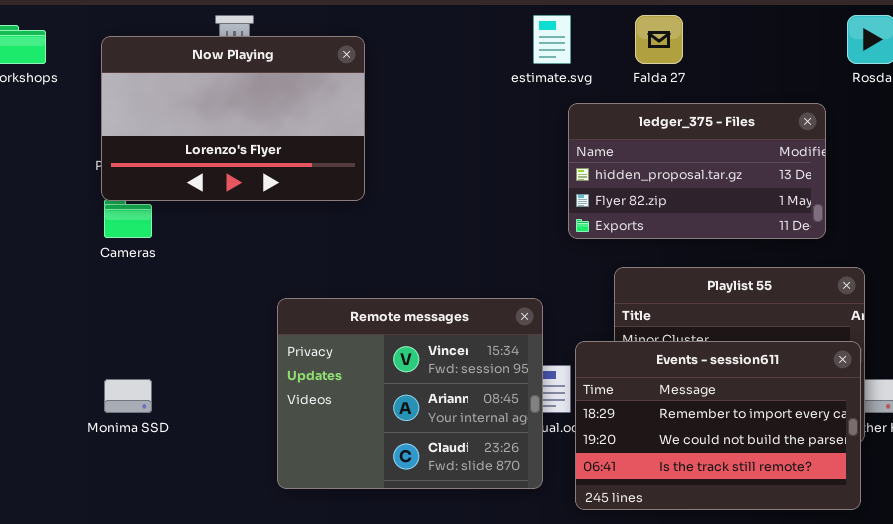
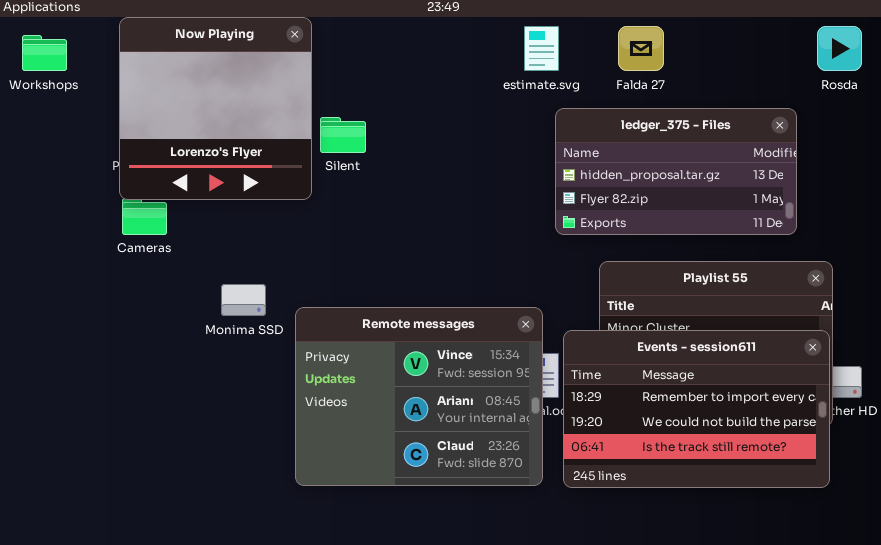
Now Playing: [101,36,365,201] -> [119,17,312,200], resized
Remote messages: [277,298,543,489] -> [295,307,543,486], moved
Monima SSD: [104,379,152,413] -> [221,284,266,316], moved

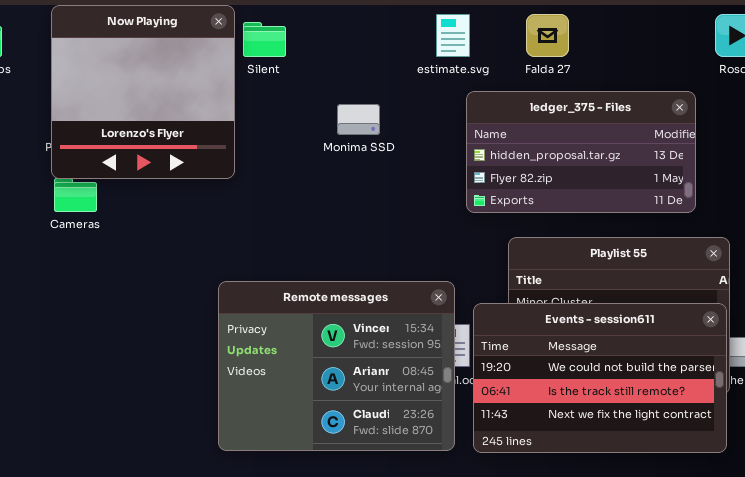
Silent: [320,117,366,153] -> [243,22,286,57], moved
Monima SSD: [221,284,266,316] -> [337,104,380,135], moved
Events - session611: [563,330,830,488] -> [473,303,727,453], scrolled down 1 row

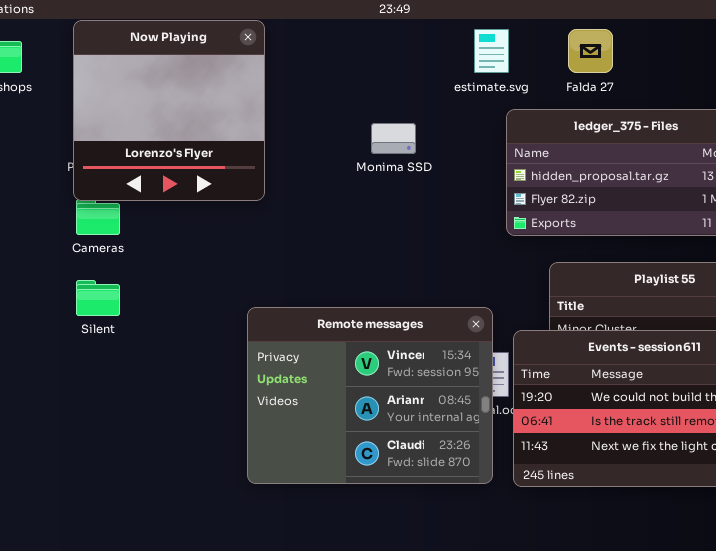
Silent: [243,22,286,57] -> [76,280,120,316], moved

